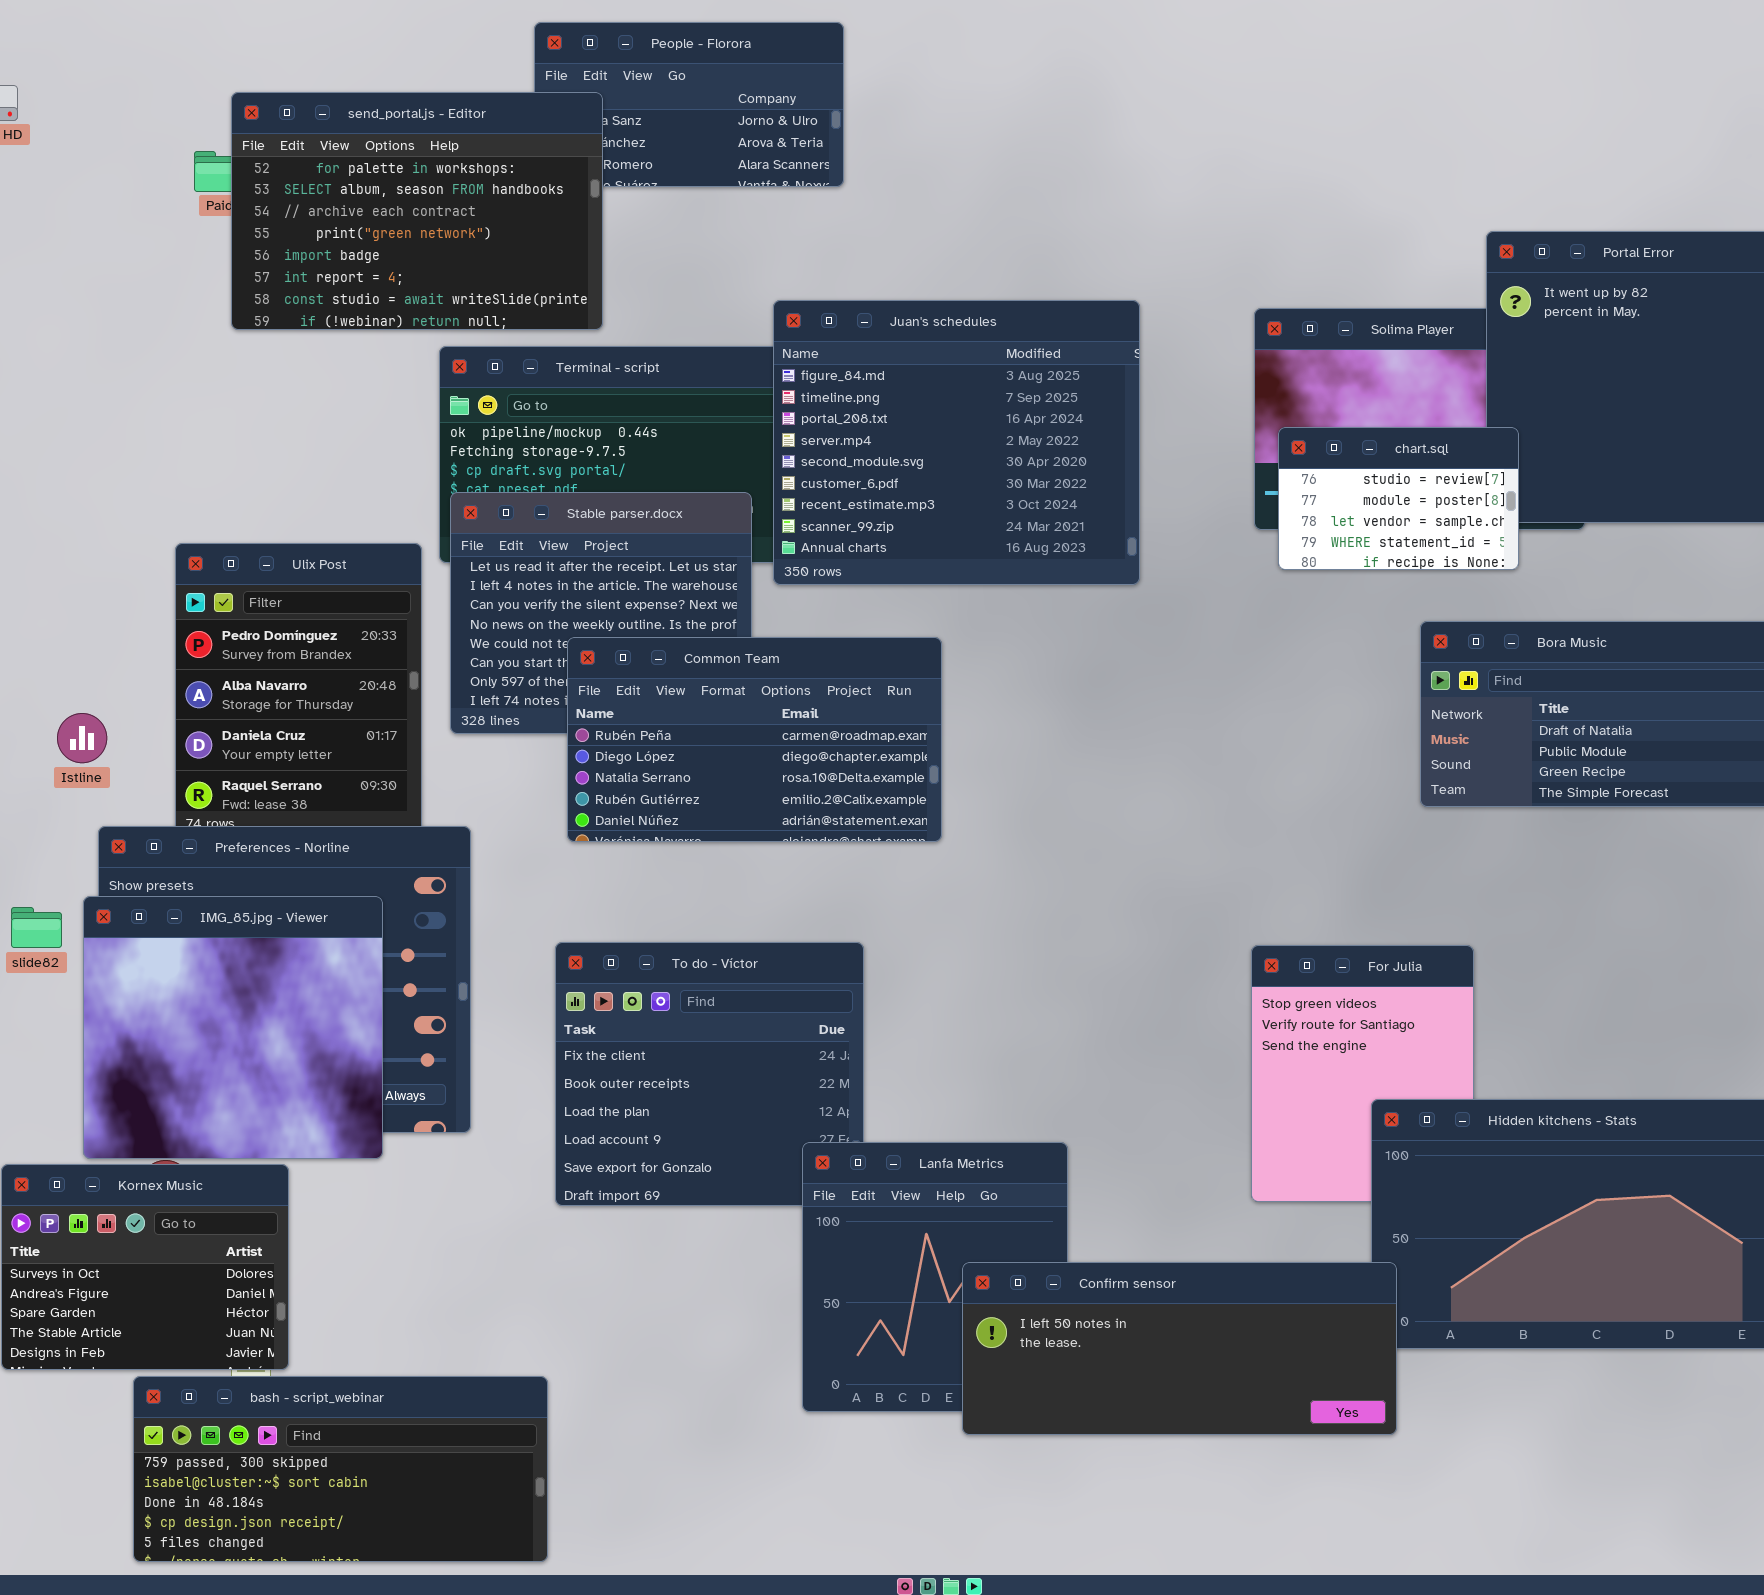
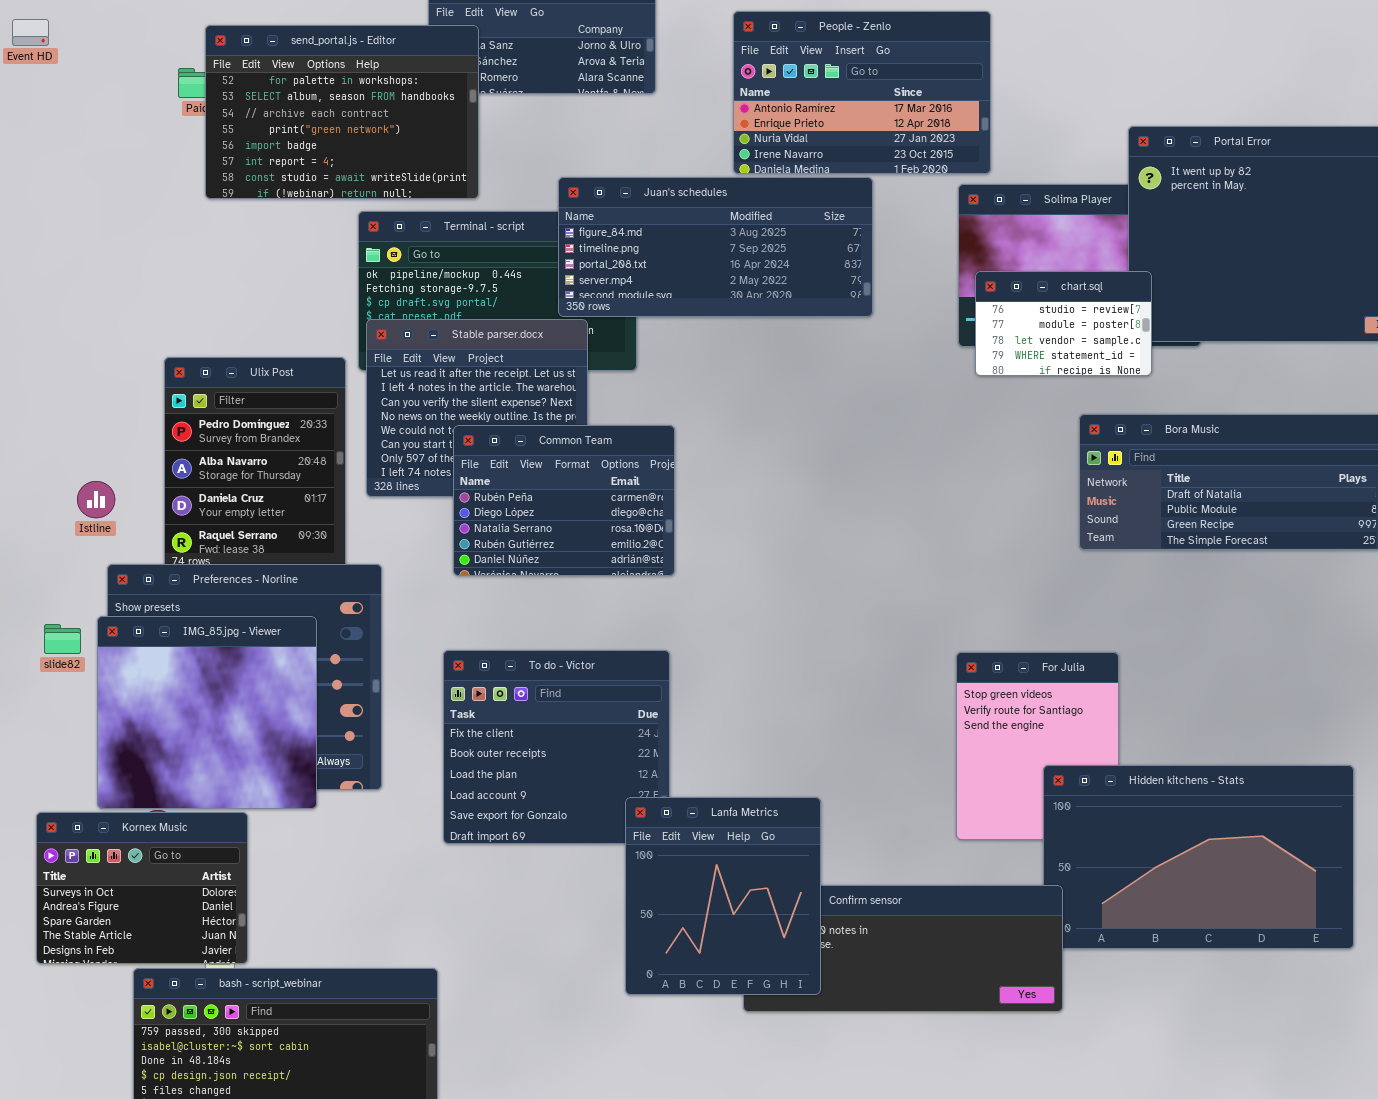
People - Zenlo: none -> [733,11,991,174], opened
Juan's schedules: [773,300,1140,585] -> [558,177,873,317], resized
Common Team: [567,637,942,842] -> [453,425,675,576], resized
Lanfa Metrics: [802,1142,1068,1412] -> [625,797,821,995], raised

